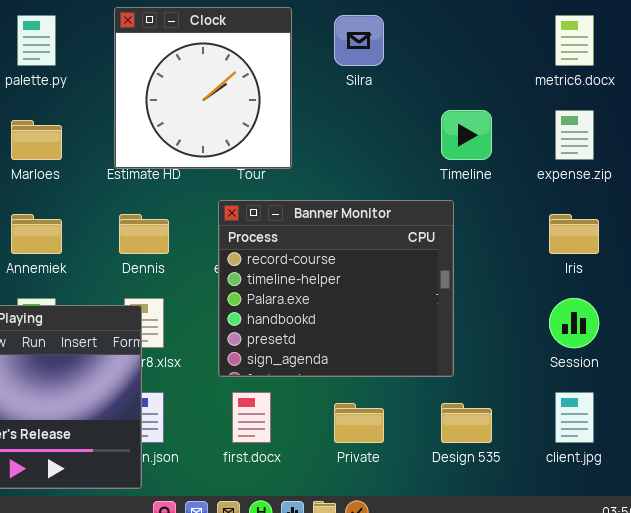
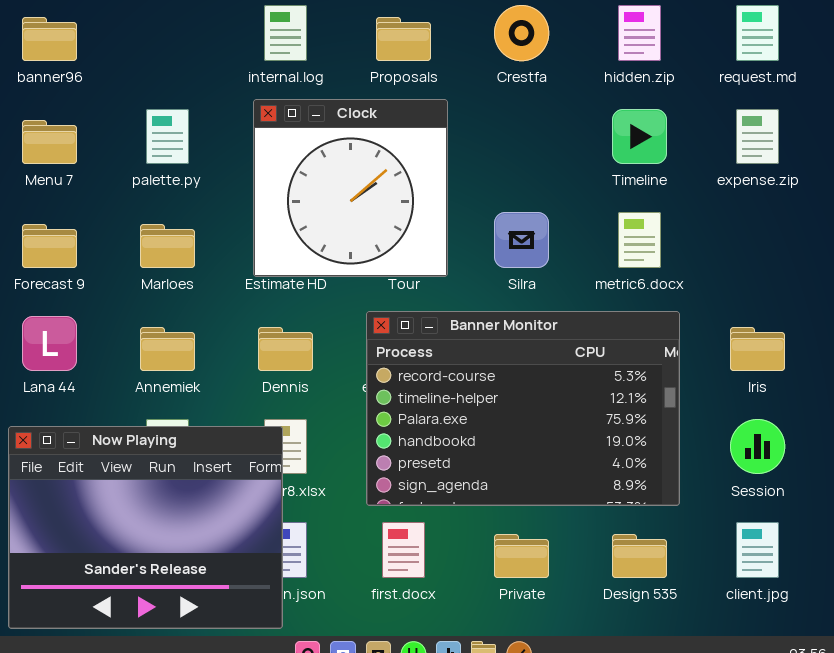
Silra: [334,15,384,66] -> [494,212,549,268], moved
metric6.docx: [555,15,594,66] -> [618,212,661,268], moved
Timeline: [441,110,492,160] -> [612,109,667,164], moved
expense.zip: [555,110,594,160] -> [736,109,779,164], moved
Banner Monitor: [218,200,454,377] -> [366,311,680,506], resized

